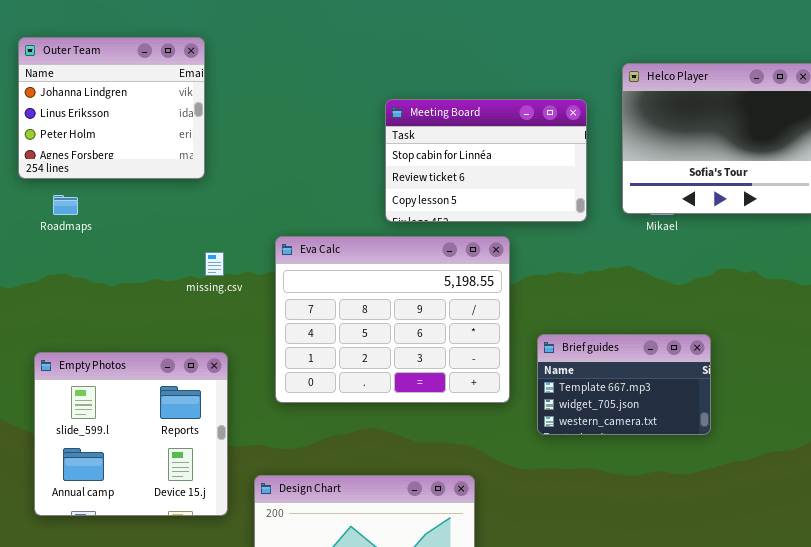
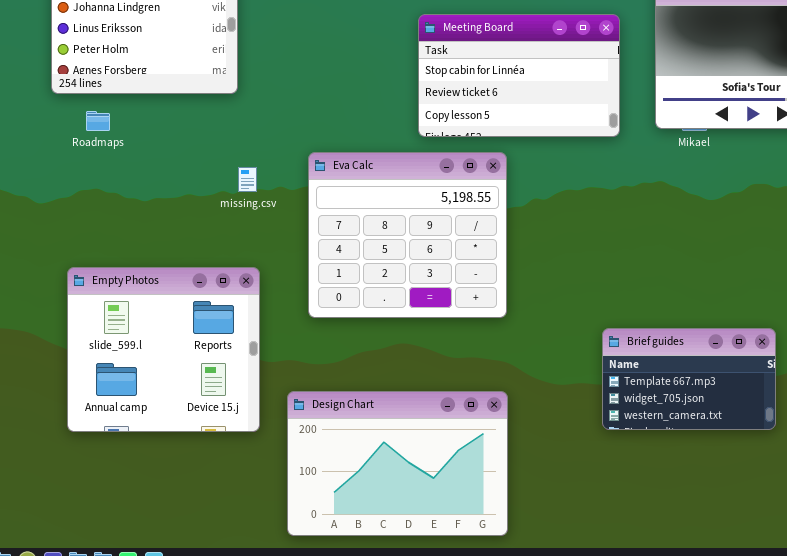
Eva Calc: [275,236,510,403] -> [308,152,507,318], resized
Brief guides: [537,334,711,435] -> [602,328,776,430], moved

